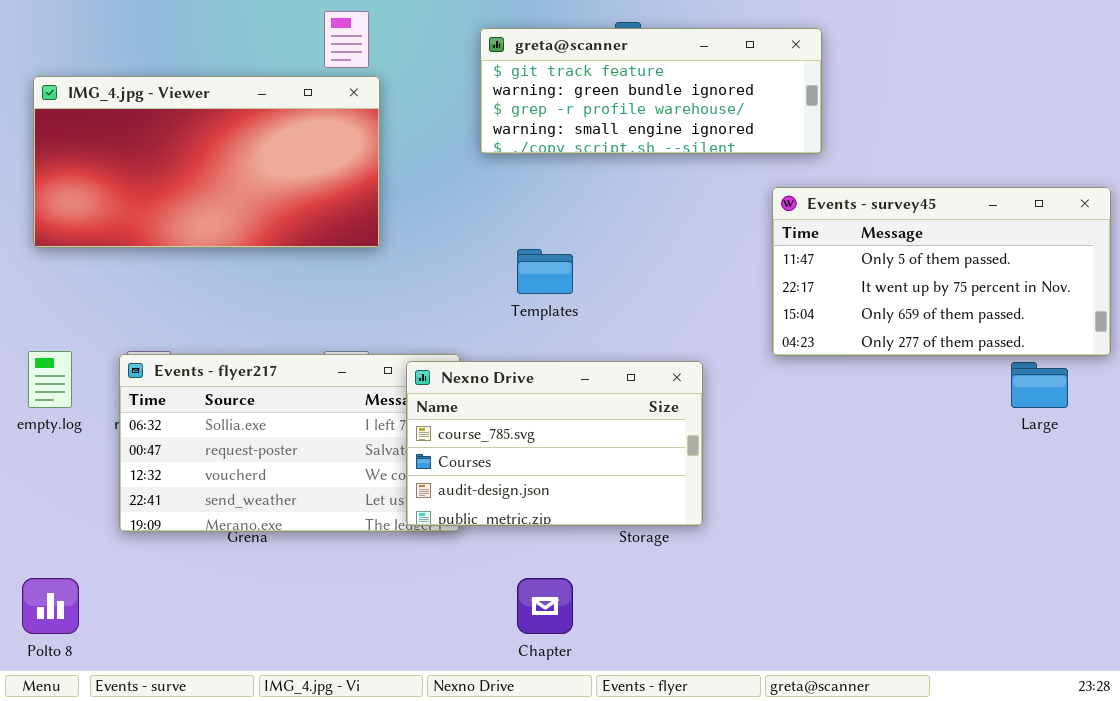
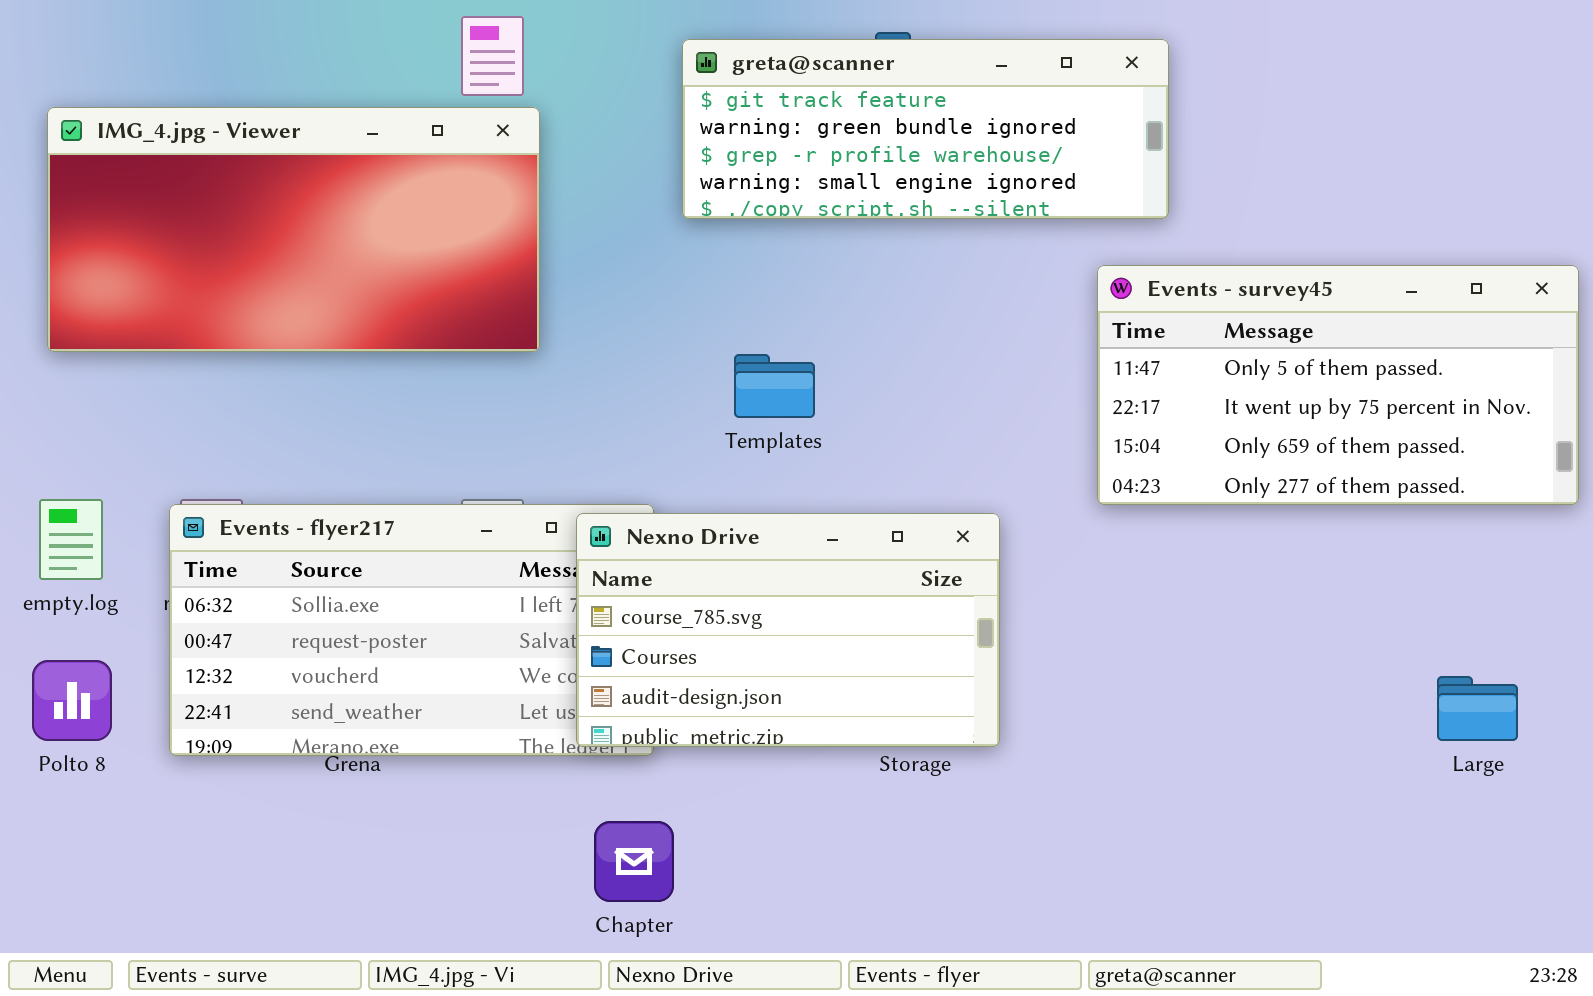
Large: [1011,362,1068,408] -> [1437,676,1518,741], moved
Polto 8: [22,578,79,634] -> [32,660,112,741], moved
Chapter: [517,578,573,634] -> [594,821,674,902], moved

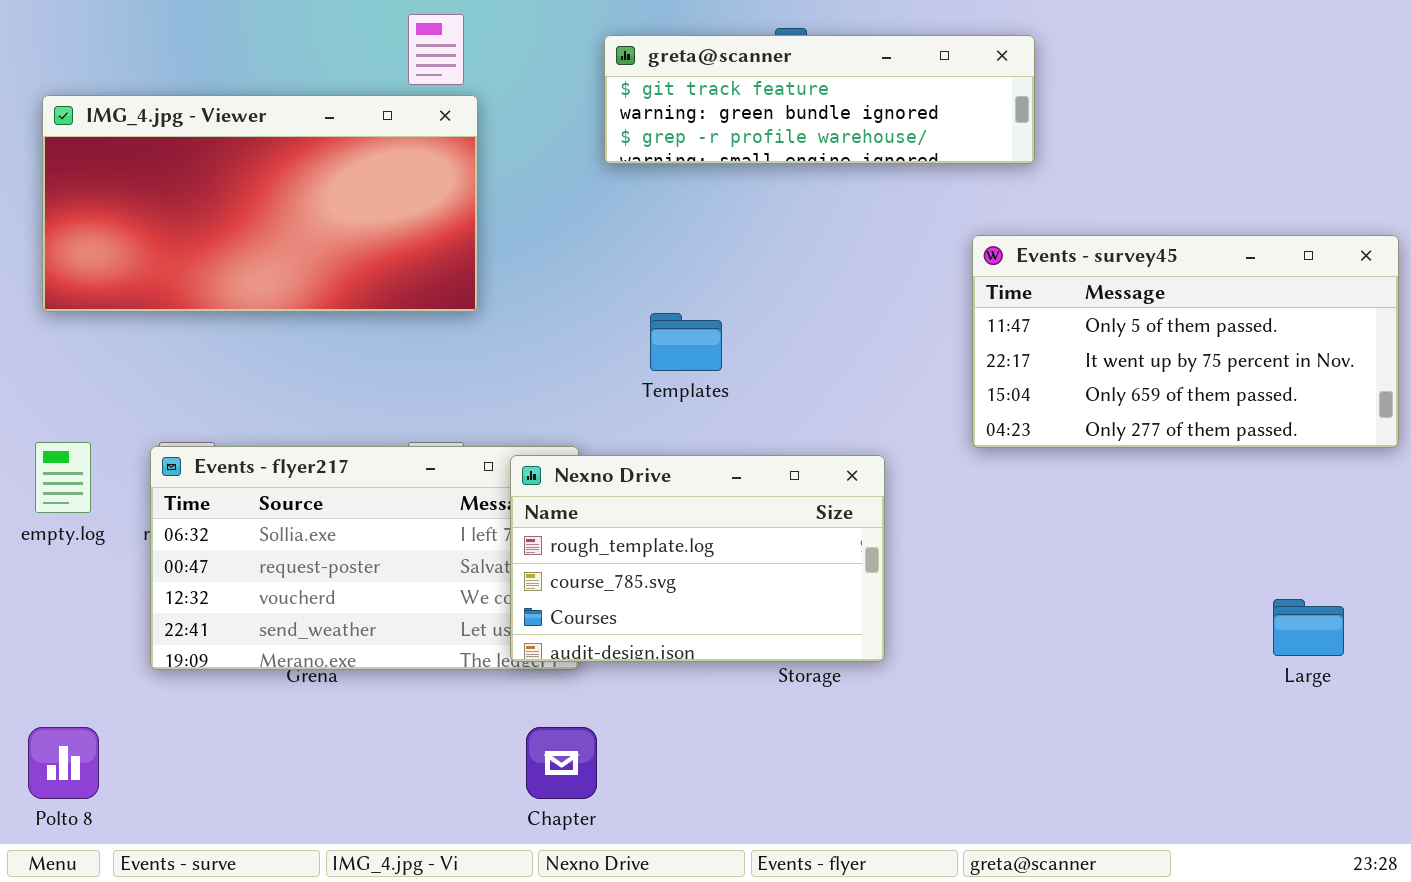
greta@scanner: [682,39,1169,219] -> [604,35,1035,164], resized
Nexno Drive: [576,513,1000,747] -> [510,455,885,662], scrolled up 1 row
Polto 8: [32,660,112,741] -> [28,727,99,799], moved

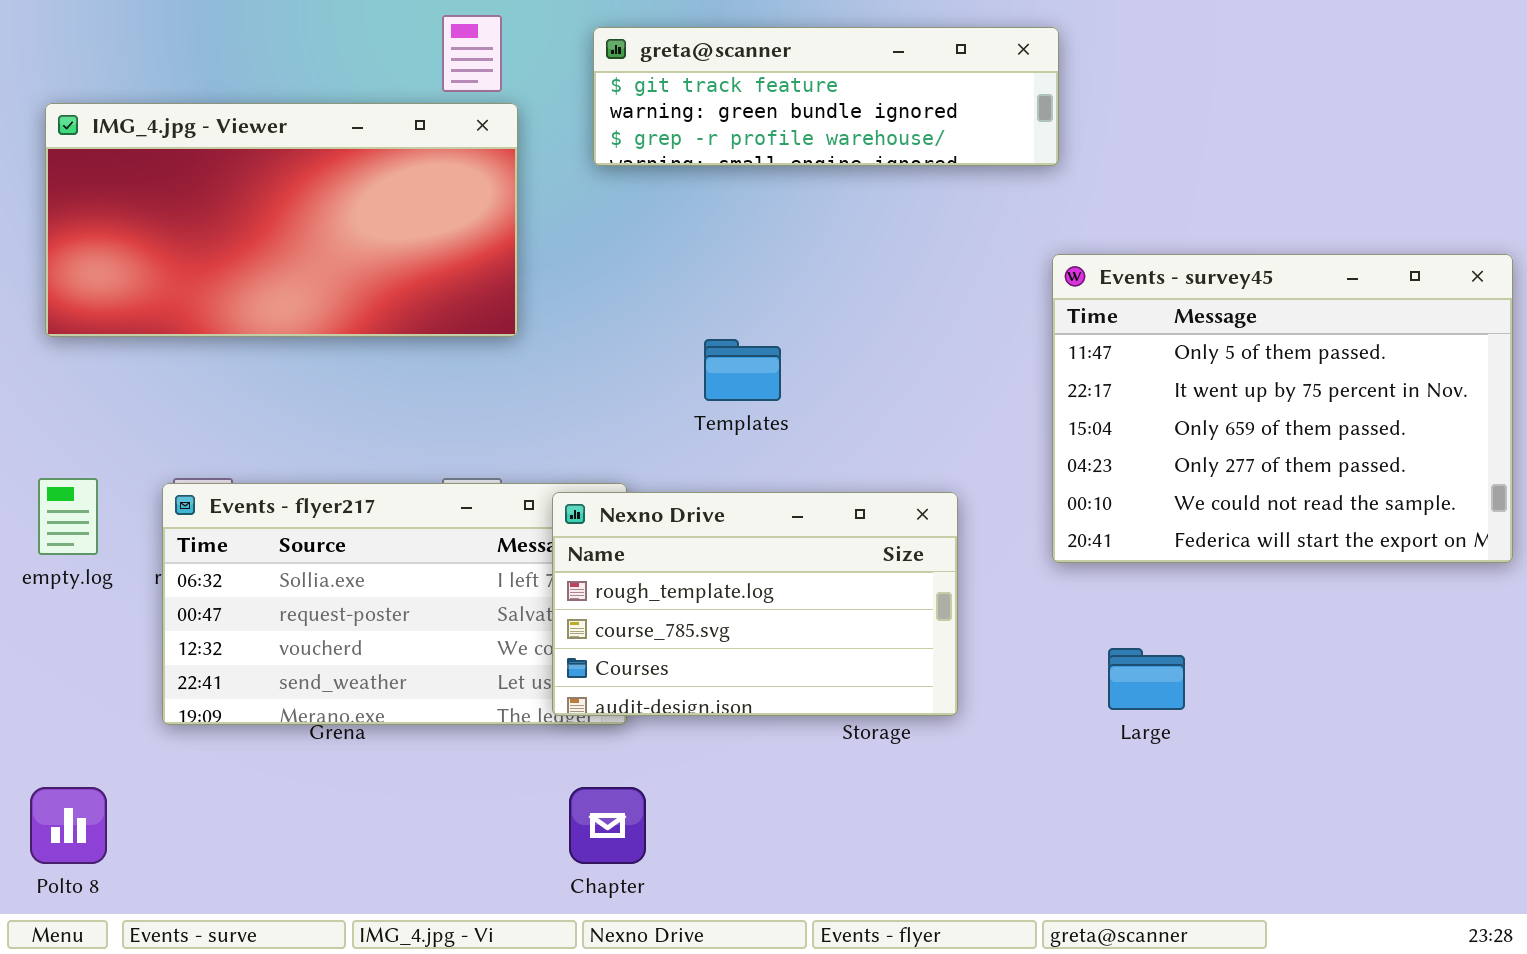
greta@scanner: [604,35,1035,164] -> [593,27,1059,166], moved
Events - survey45: [972,235,1399,448] -> [1052,254,1513,563], resized
Large: [1273,599,1344,656] -> [1108,648,1185,710], moved

